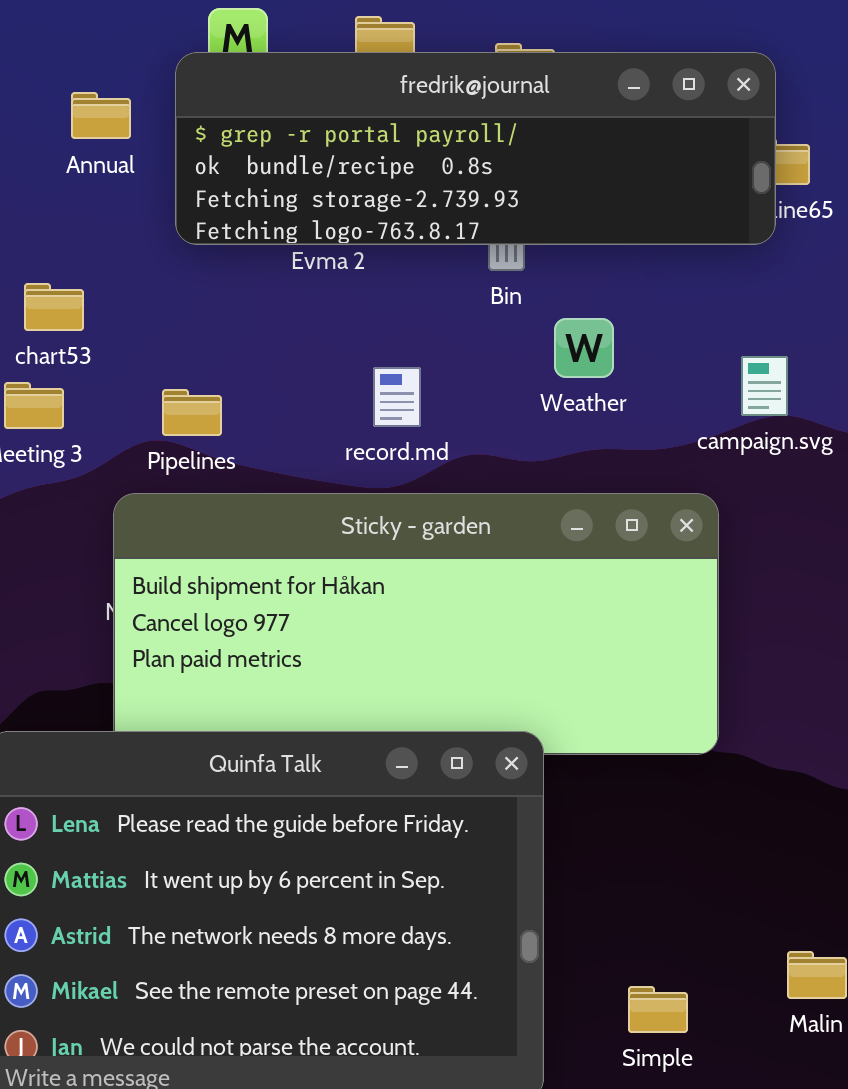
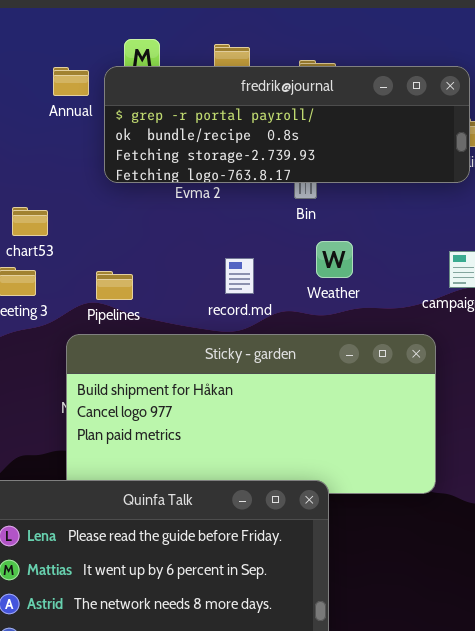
Annual: [71,92,131,139] -> [53,67,89,96], moved
Weather: [554,318,614,378] -> [316,241,353,278], moved

